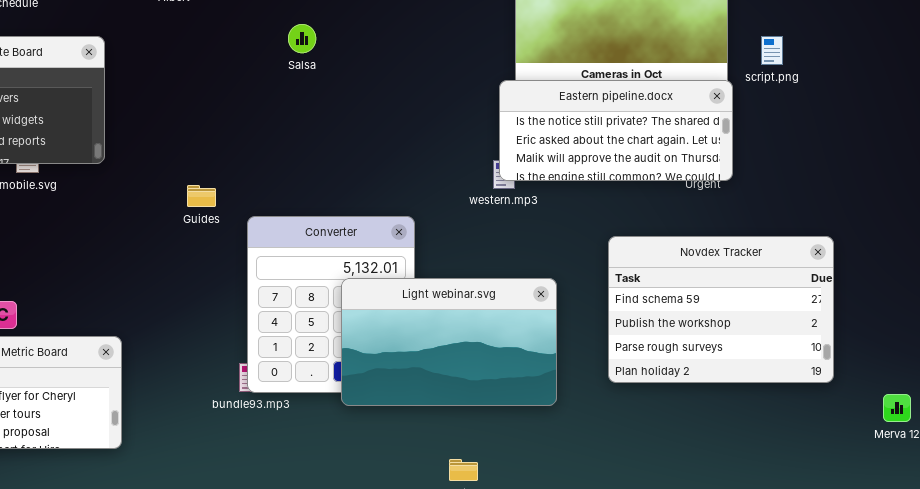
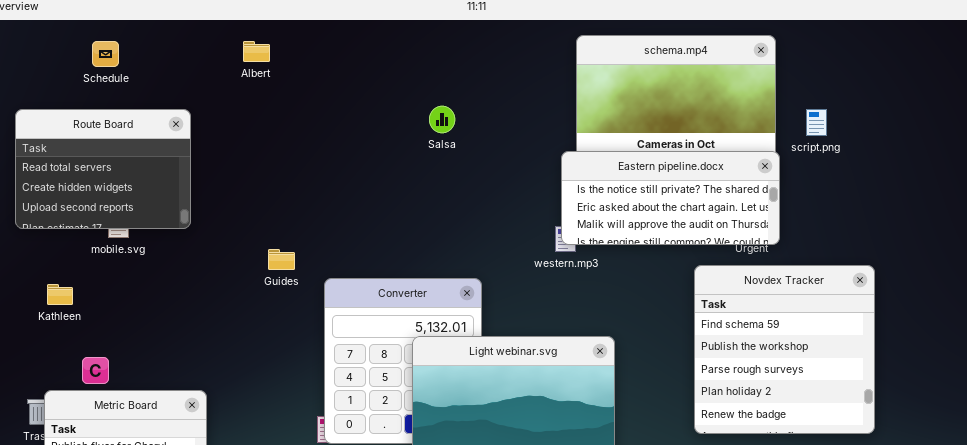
Salsa: [288,24,316,53] -> [429,106,455,133], moved
Novdex Tracker: [608,236,834,383] -> [694,265,875,434], resized

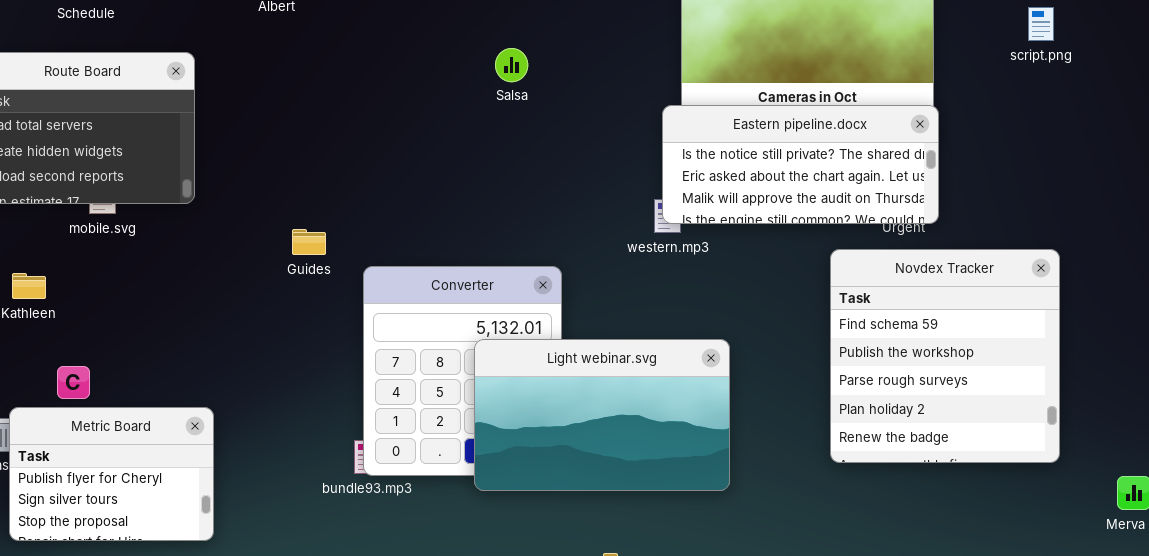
script.png: [806,109,827,136] -> [1028,7,1054,41], moved

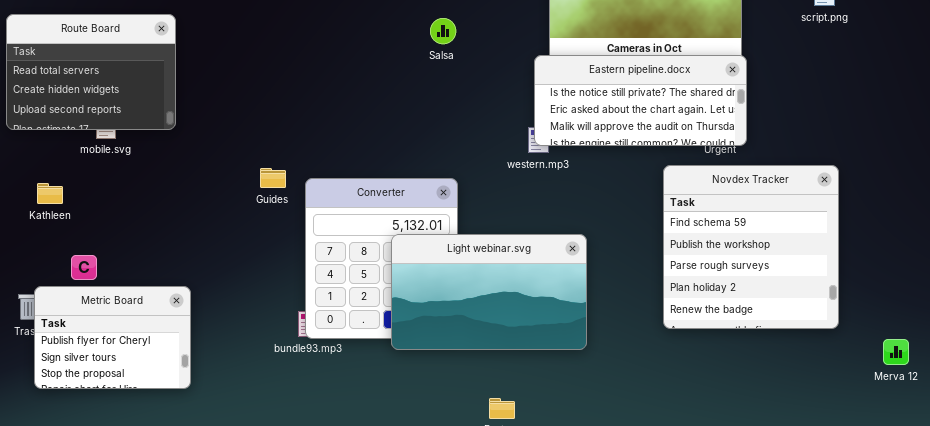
Salsa: [495,48,528,82] -> [430,18,456,44], moved
Guides: [292,229,326,255] -> [260,168,286,188], moved

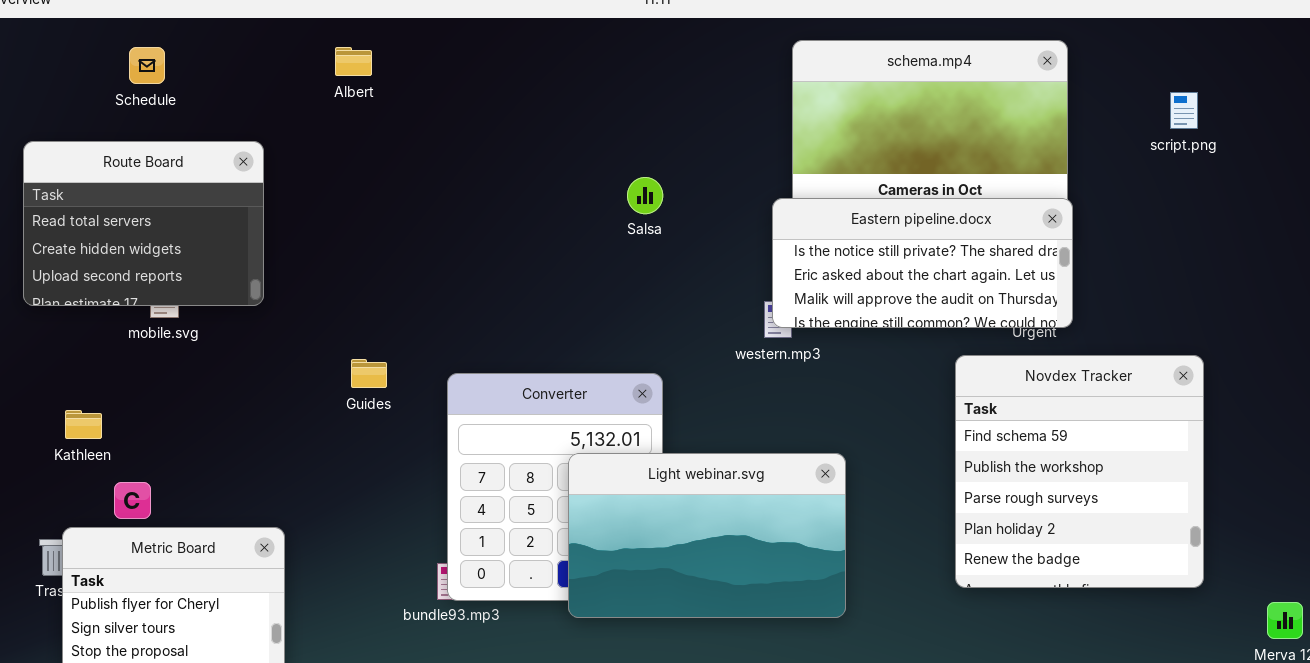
Salsa: [430,18,456,44] -> [627,177,663,214], moved
Guides: [260,168,286,188] -> [351,359,387,388], moved
Kathleen: [37,183,63,204] -> [65,410,102,439], moved

